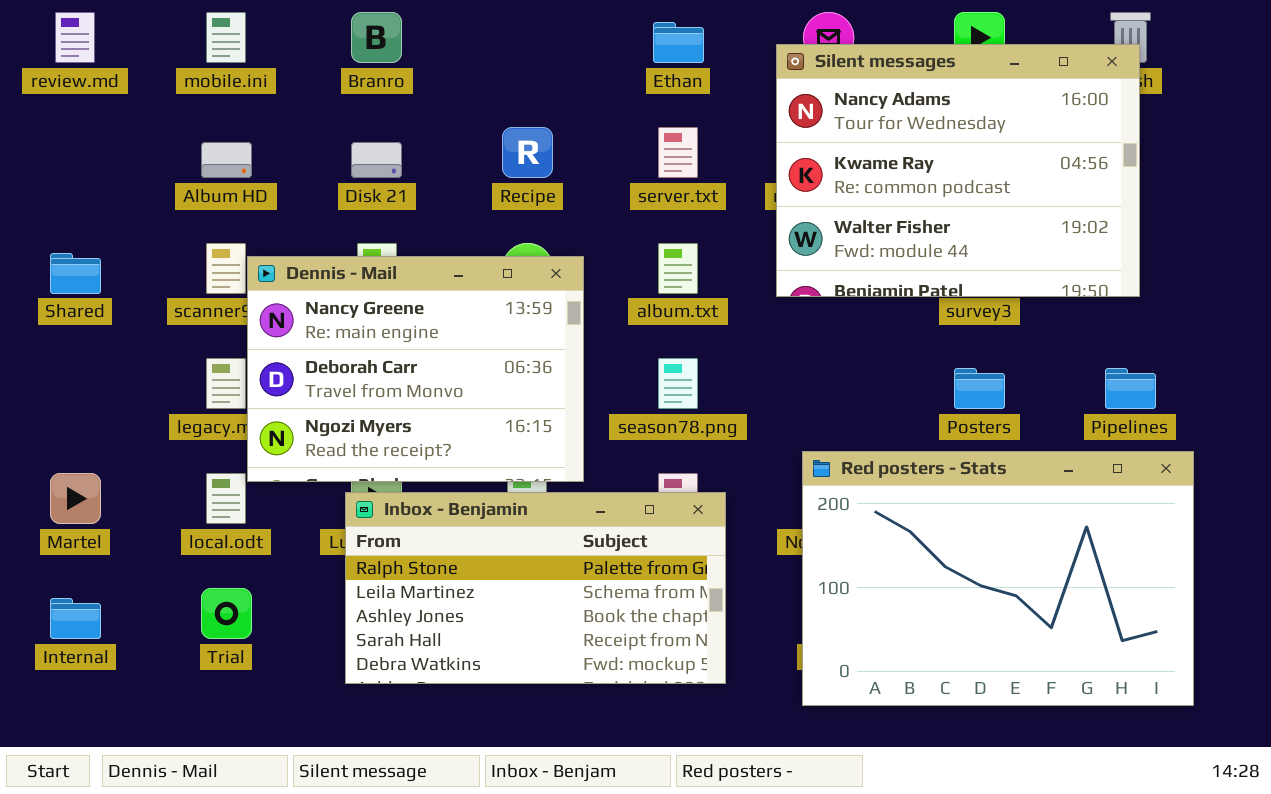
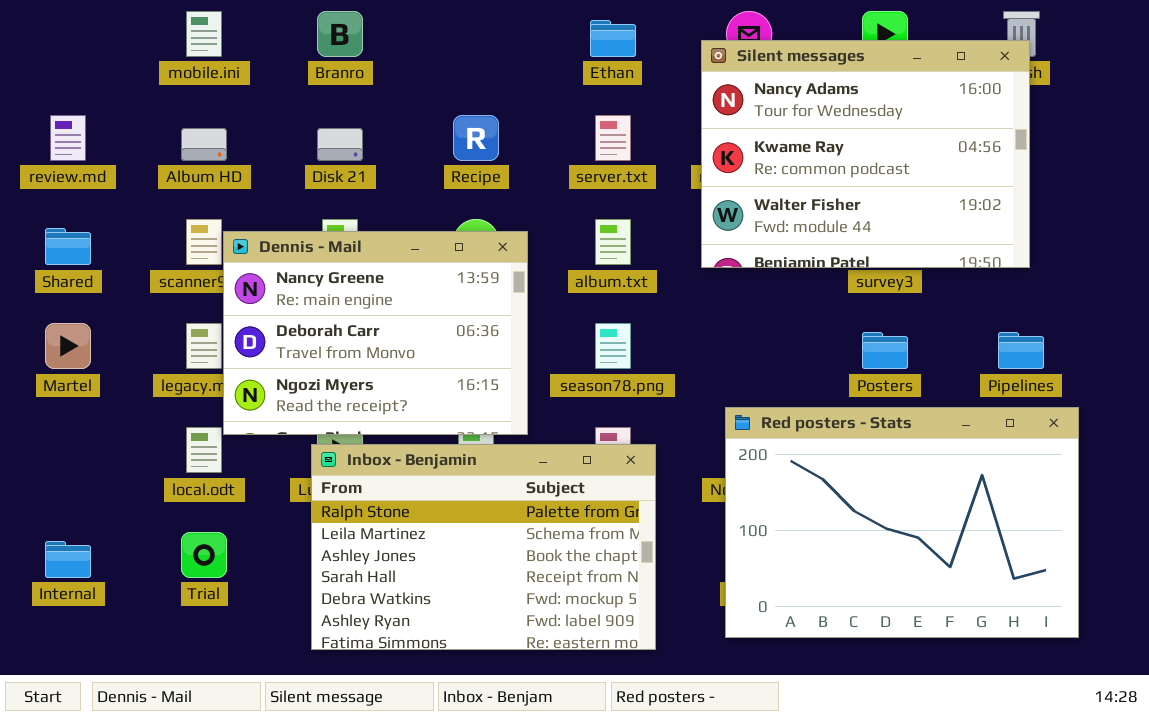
review.md: [55,12,95,63] -> [50,115,86,161], moved
Martel: [50,473,101,524] -> [45,323,91,369], moved
Inbox - Benjamin: [345,492,726,684] -> [311,444,656,650], resized

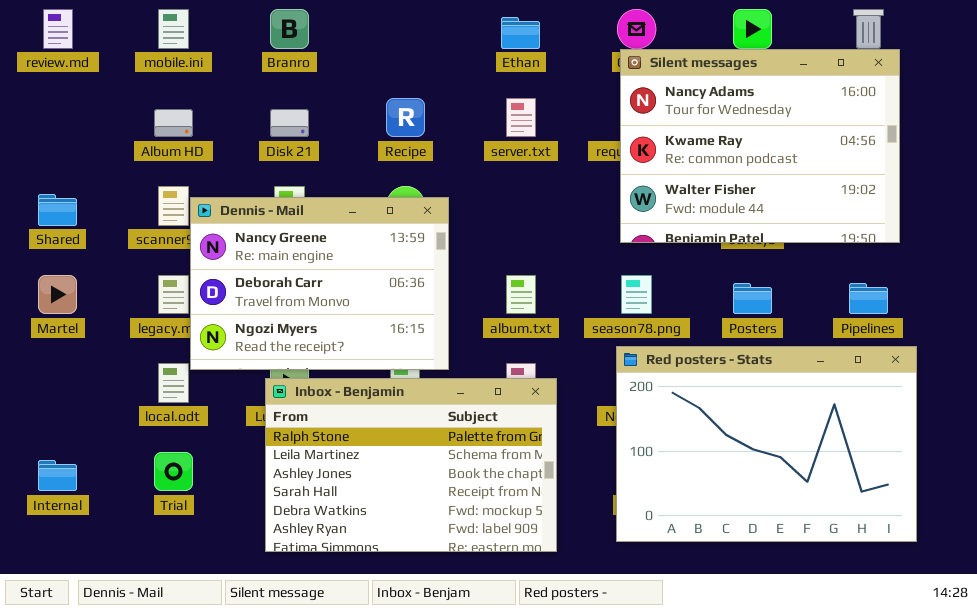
Silent messages: [701,40,1030,268] -> [620,49,900,243], moved
review.md: [50,115,86,161] -> [43,9,73,49], moved
album.txt: [595,219,631,265] -> [506,275,536,314], moved
season78.png: [595,323,631,369] -> [621,275,652,314], moved

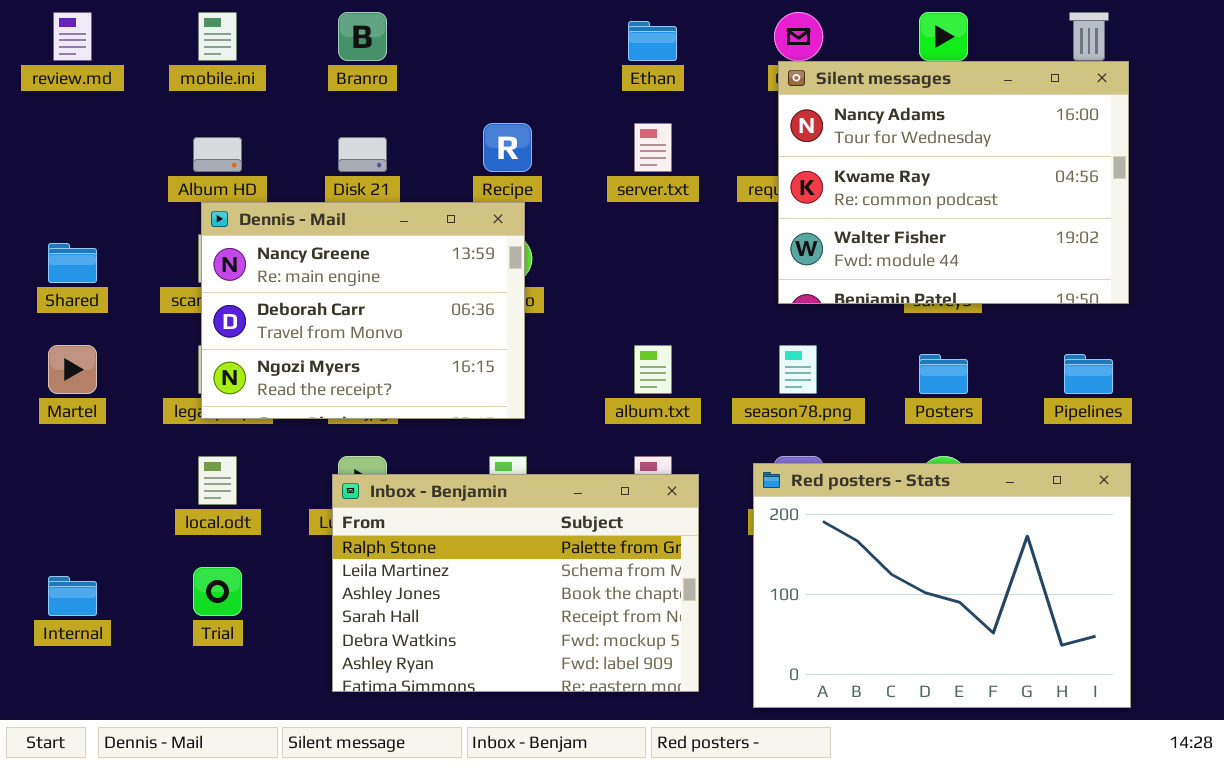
Dennis - Mail: [190,197,449,370] -> [201,202,525,419], moved
Red posters - Stats: [616,346,917,542] -> [753,463,1131,708], moved

